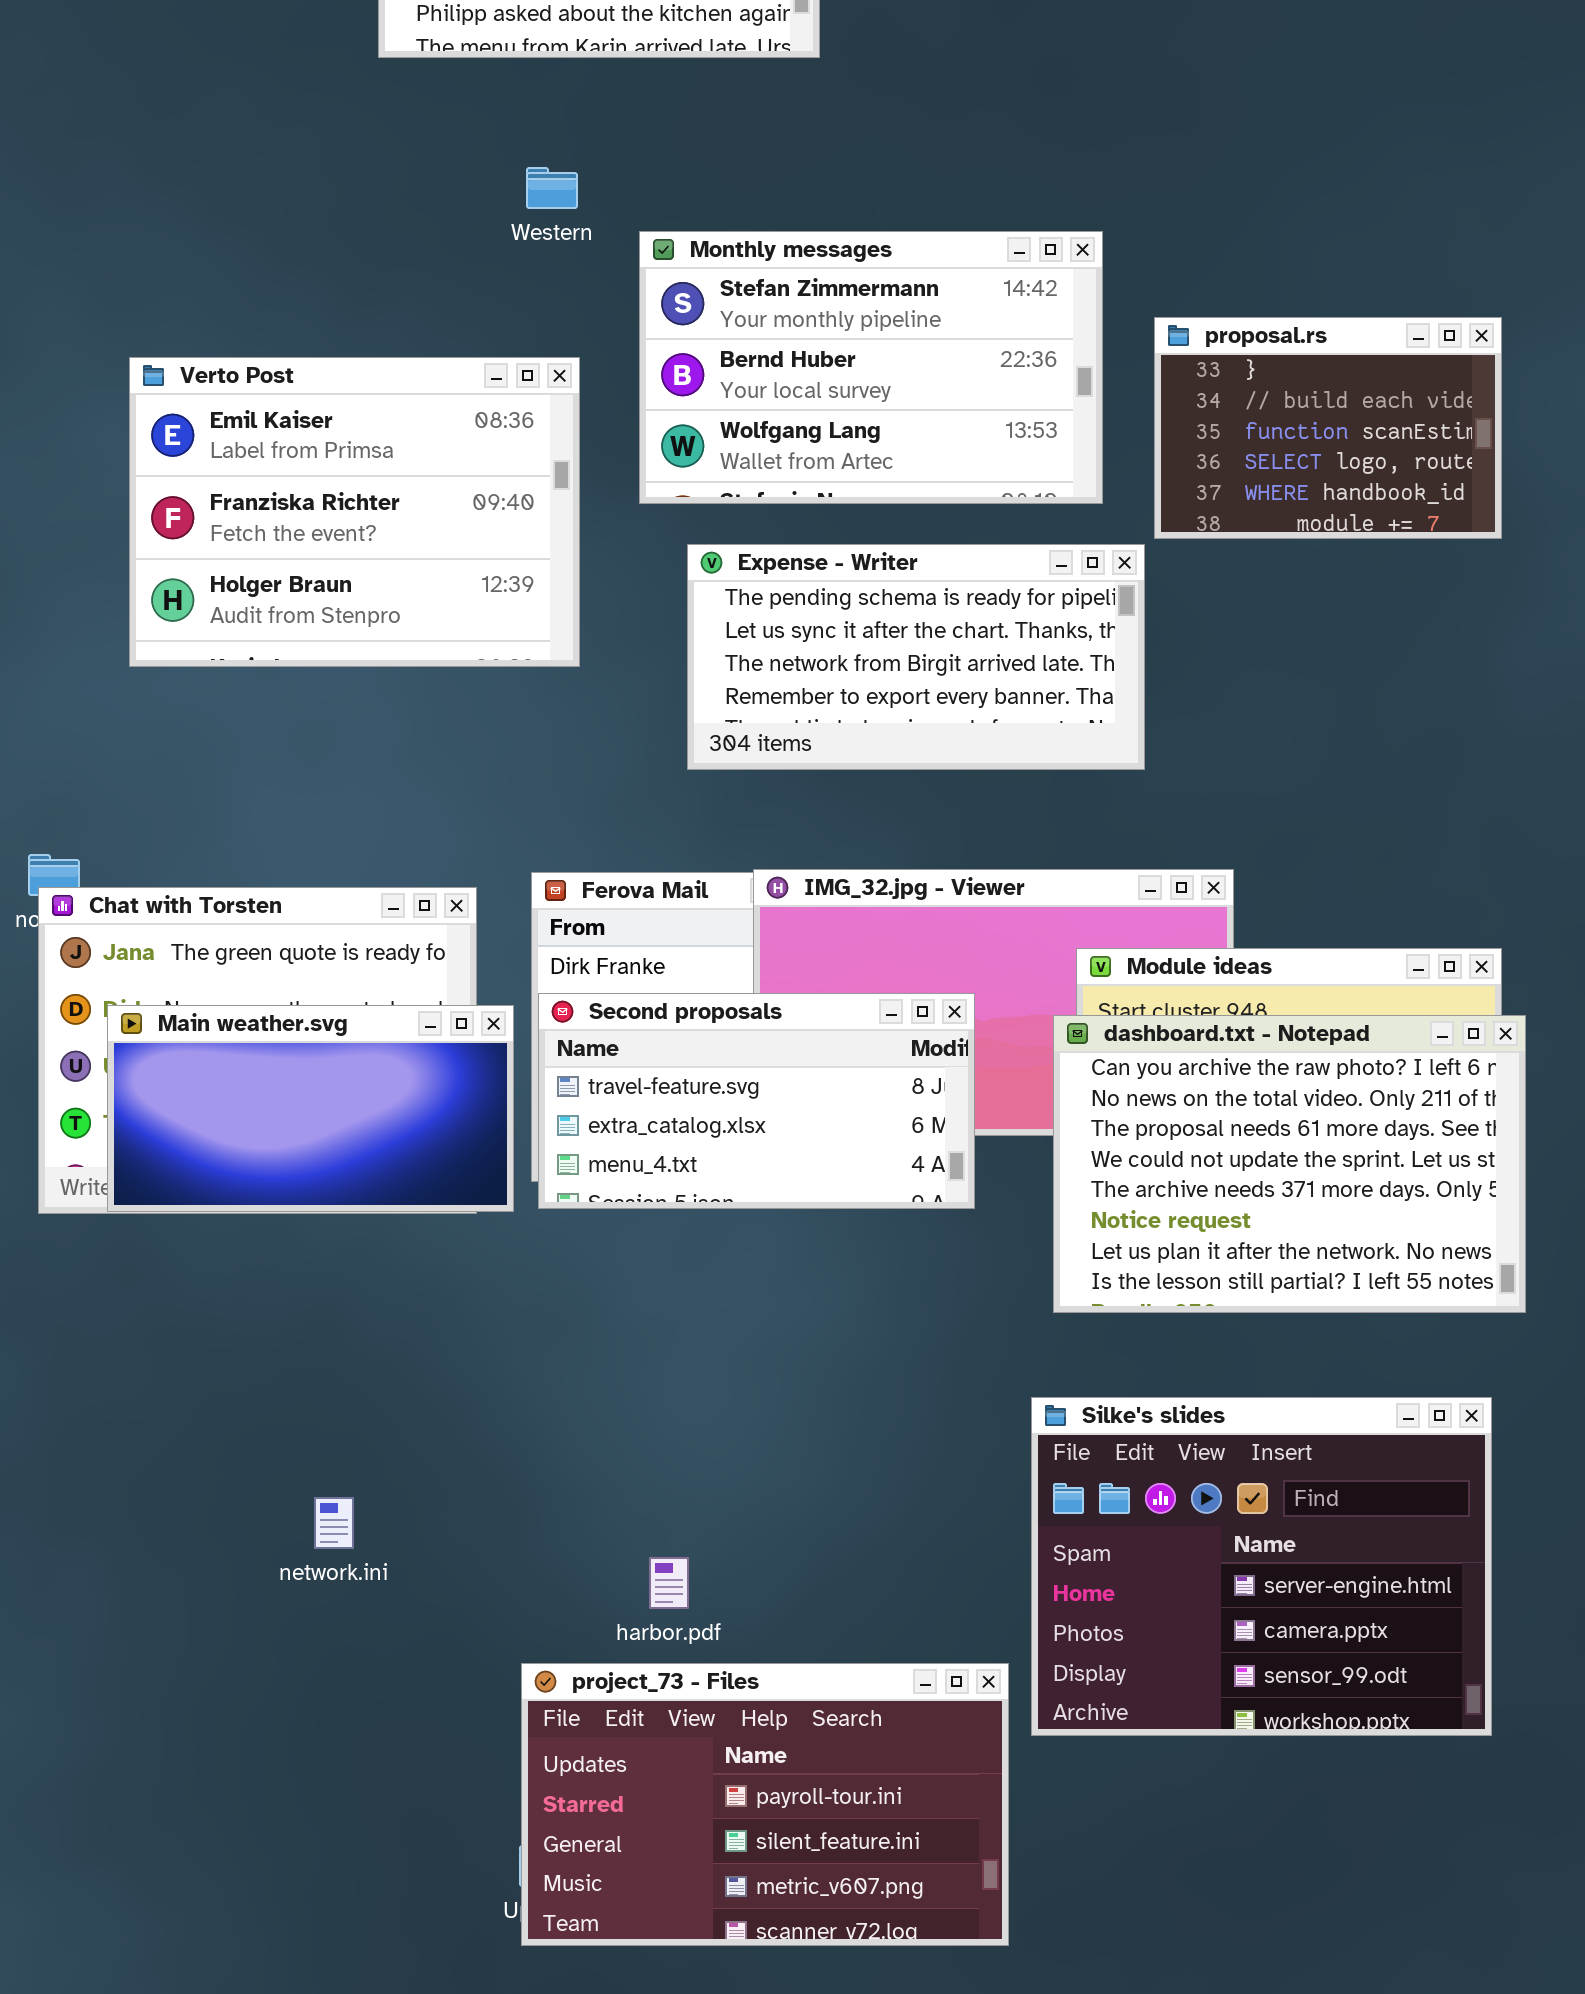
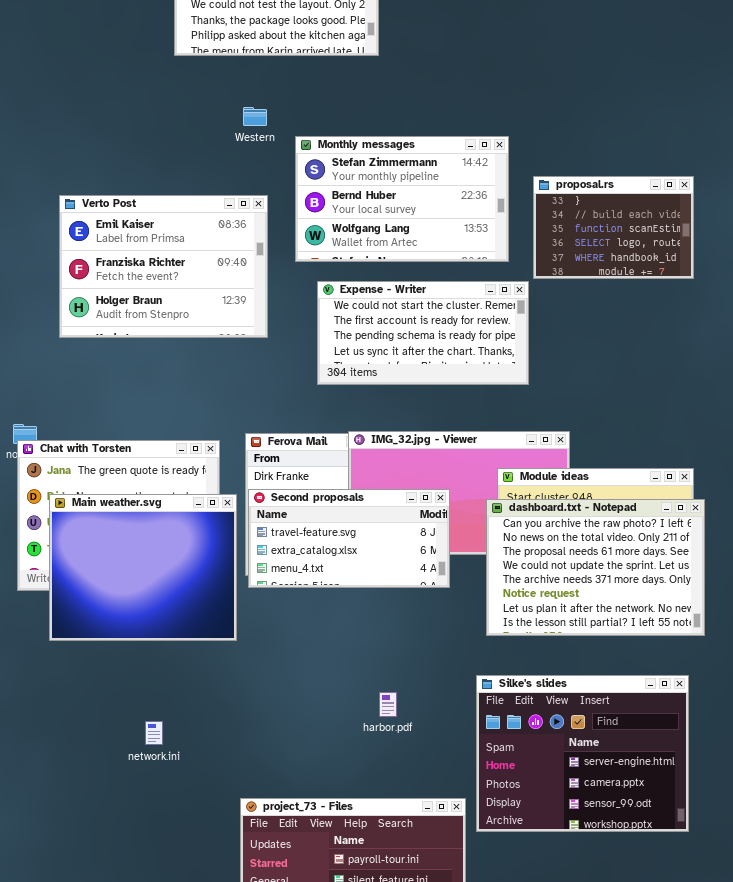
Expense - Writer: [687,544,1145,770] -> [317,281,529,385], scrolled up 2 rows
Main weather.svg: [107,1005,514,1212] -> [49,494,237,641], resized
harbor.pdf: [649,1557,689,1609] -> [379,692,397,717], moved

